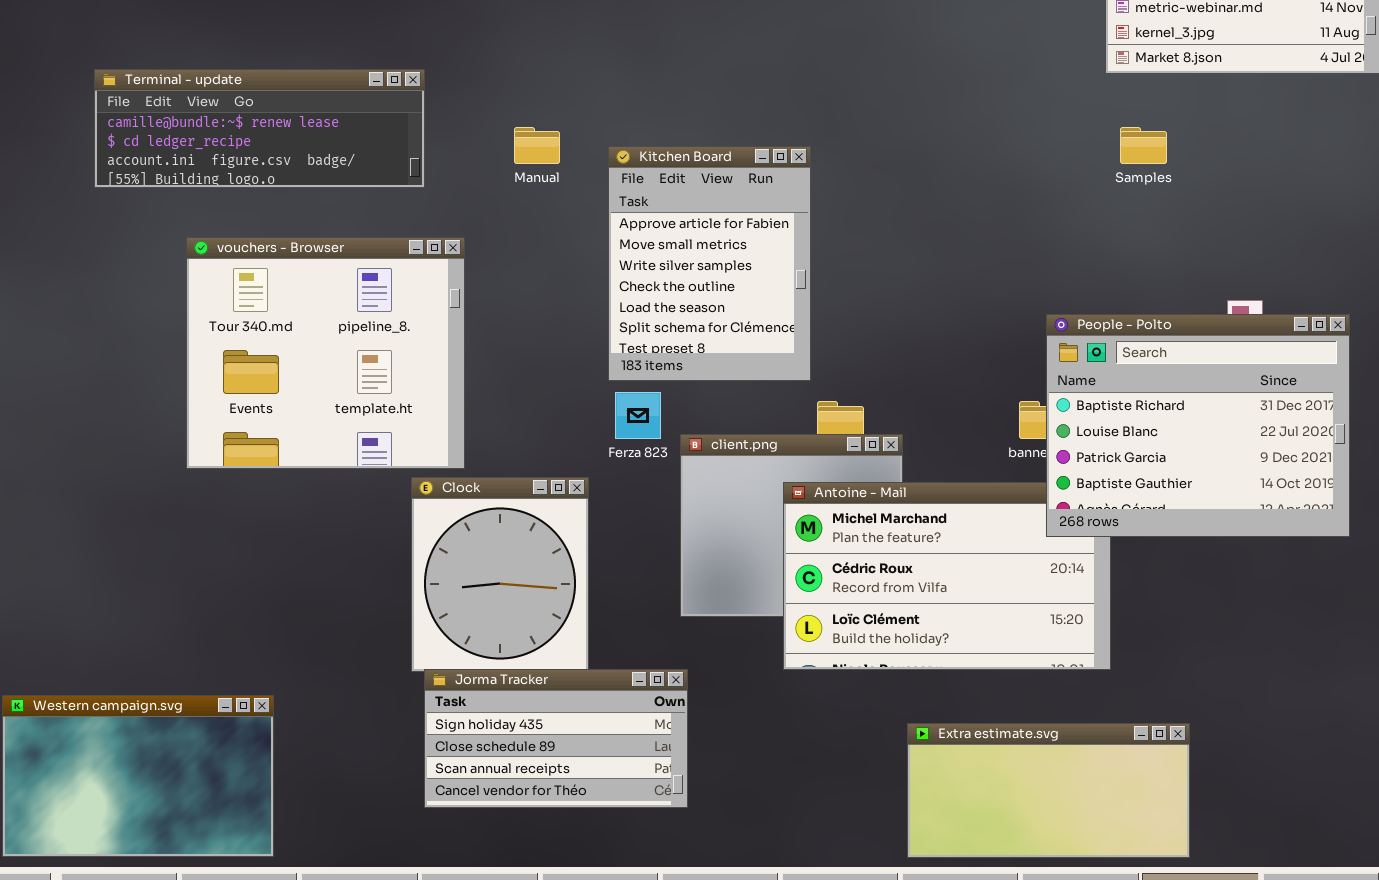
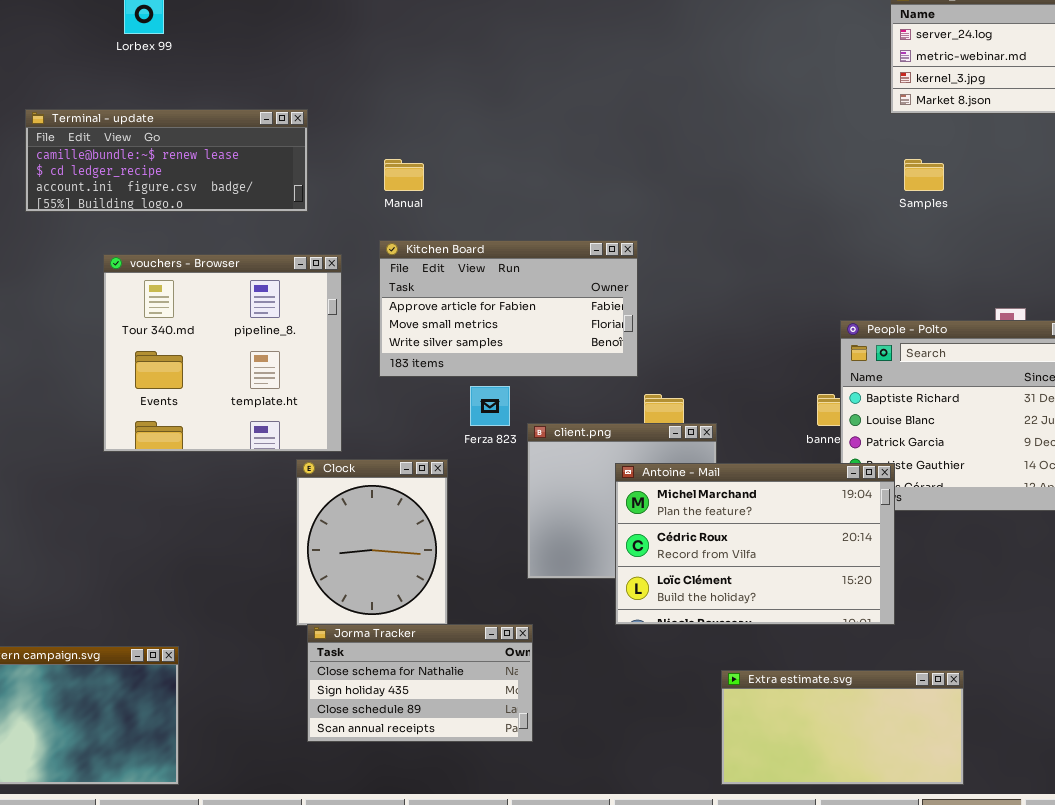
Kitchen Board: [608,146,811,381] -> [379,240,638,377], resized
Antoine - Mail: [783,482,1111,670] -> [615,463,895,625], raised
Jorma Tracker: [424,669,688,808] -> [307,624,533,742], scrolled up 1 row

